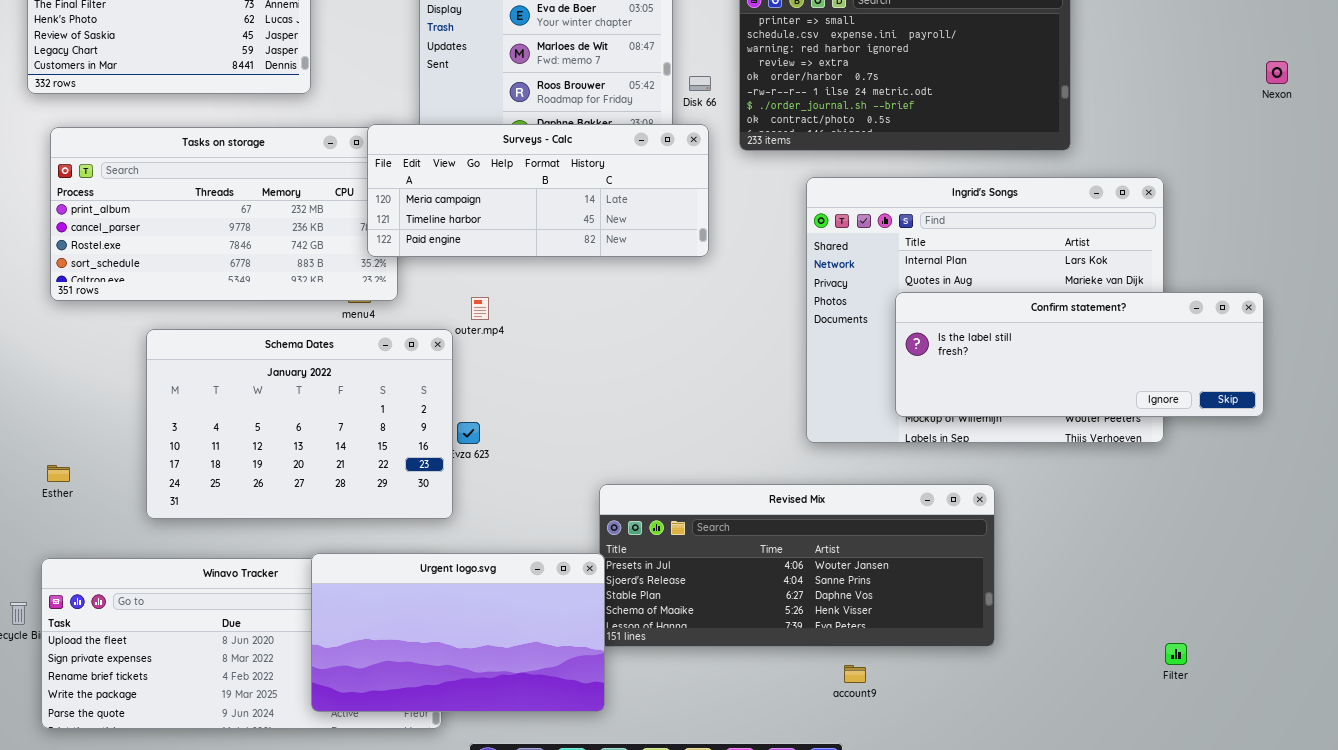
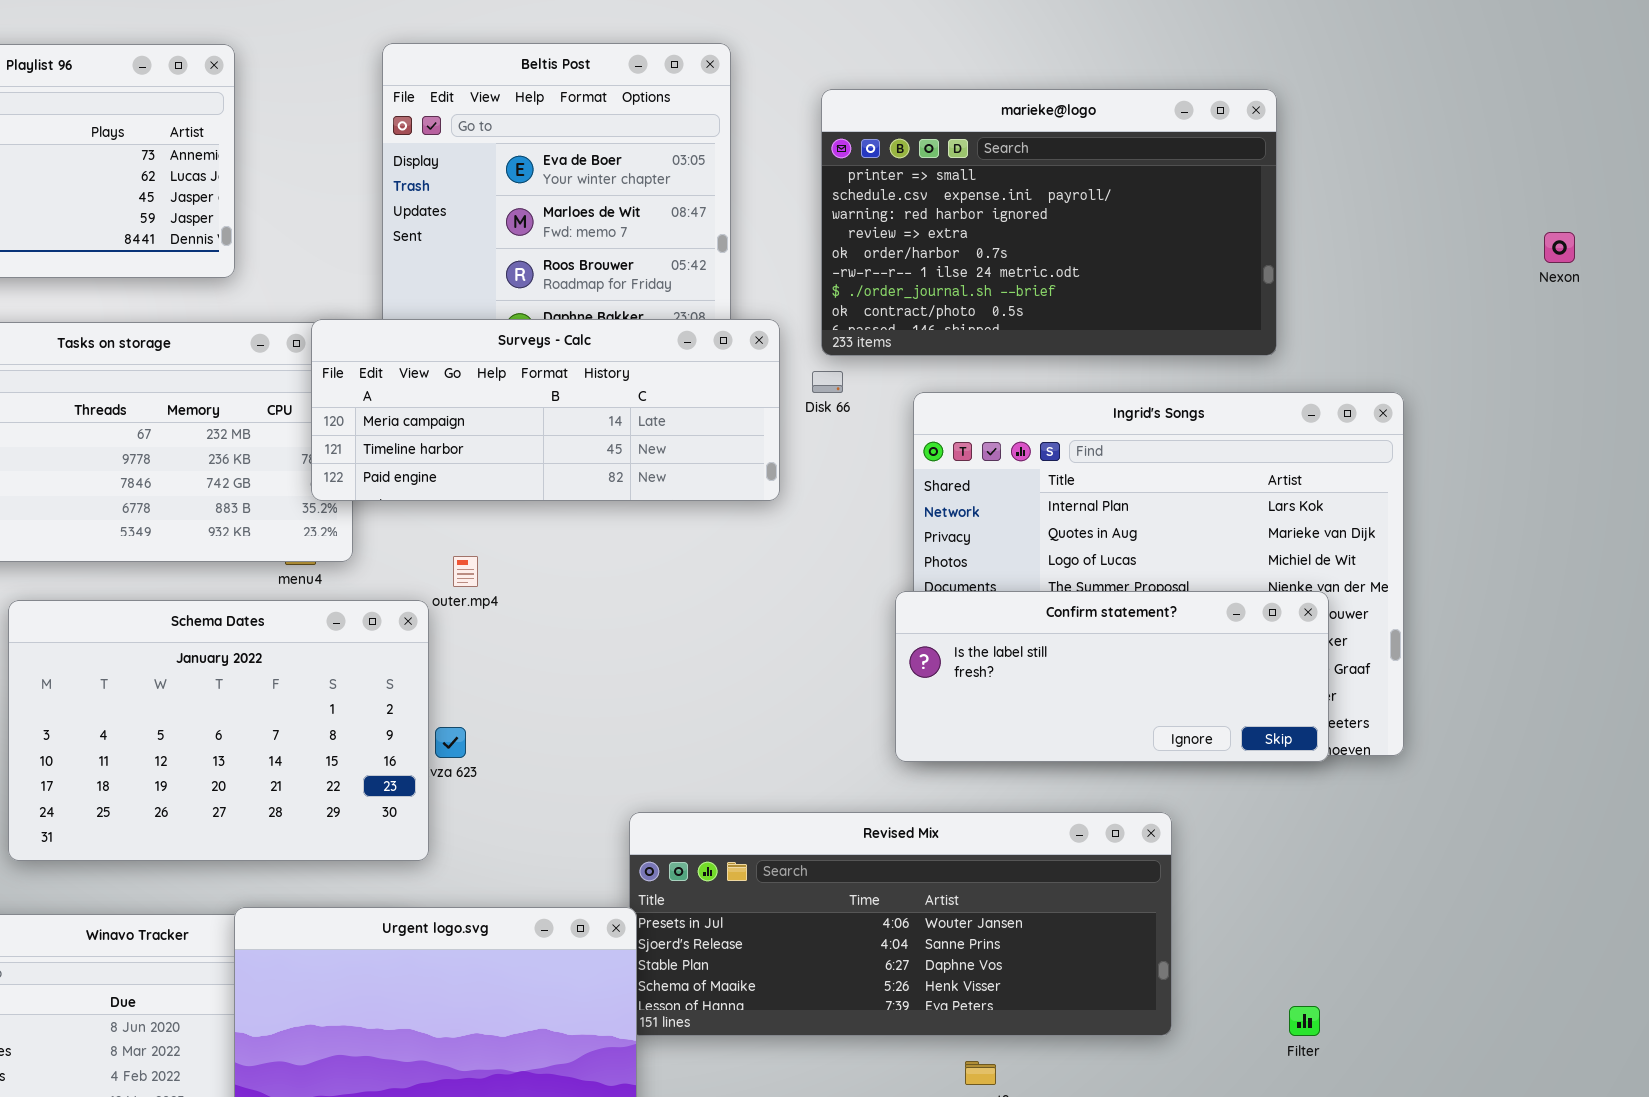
Disk 66: [689,76,711,91] -> [812,371,843,393], moved
Confirm statement?: [895,292,1264,417] -> [895,591,1329,762], moved, resized
Filter: [1165,643,1187,665] -> [1289,1006,1320,1036], moved

